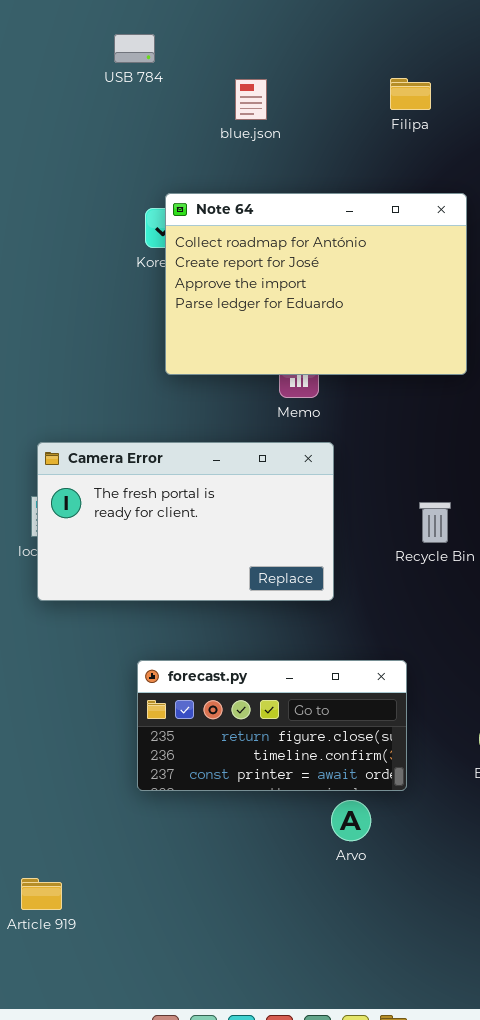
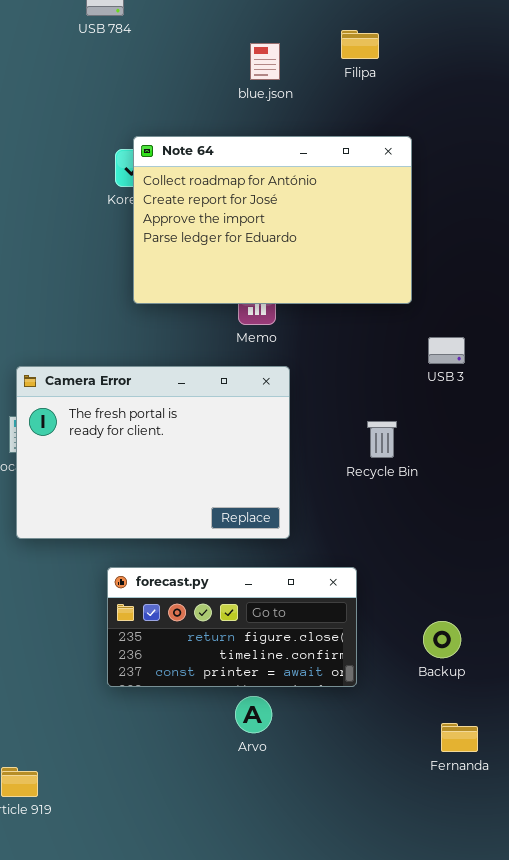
blue.json: [235,79,267,120] -> [250,43,280,80], moved
Camera Error: [37,442,334,601] -> [16,366,290,539], resized
Arvo: [331,800,371,841] -> [235,696,272,733], moved

